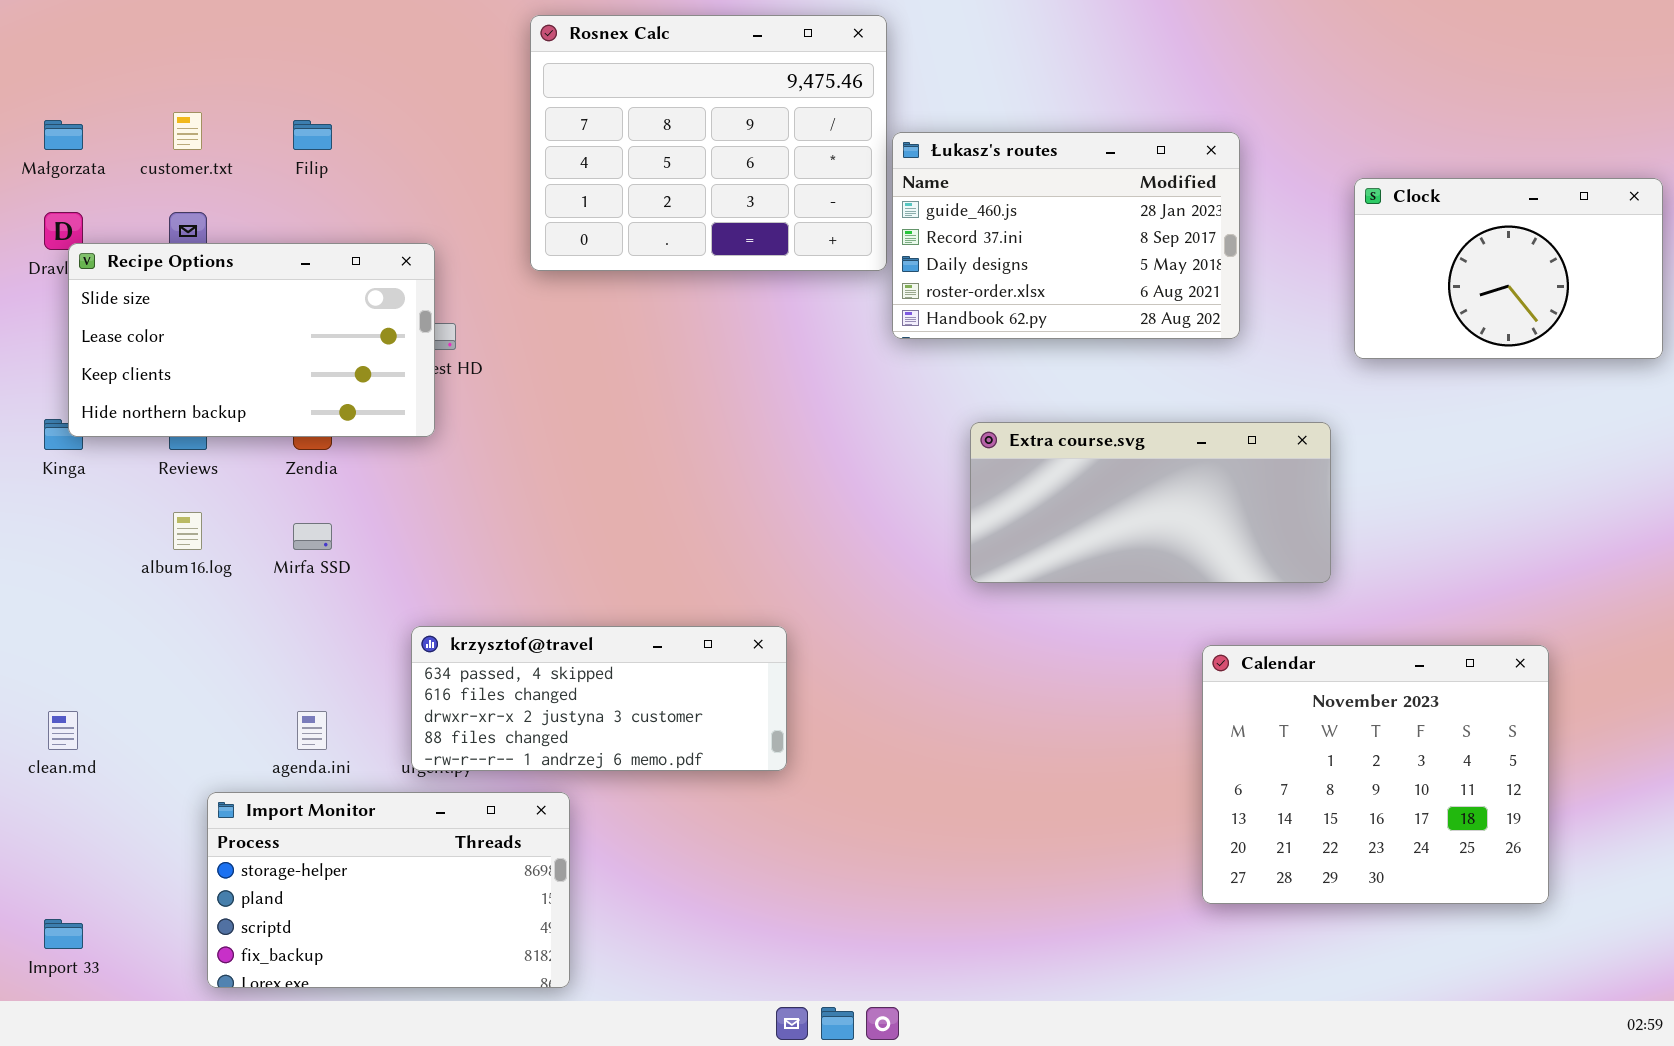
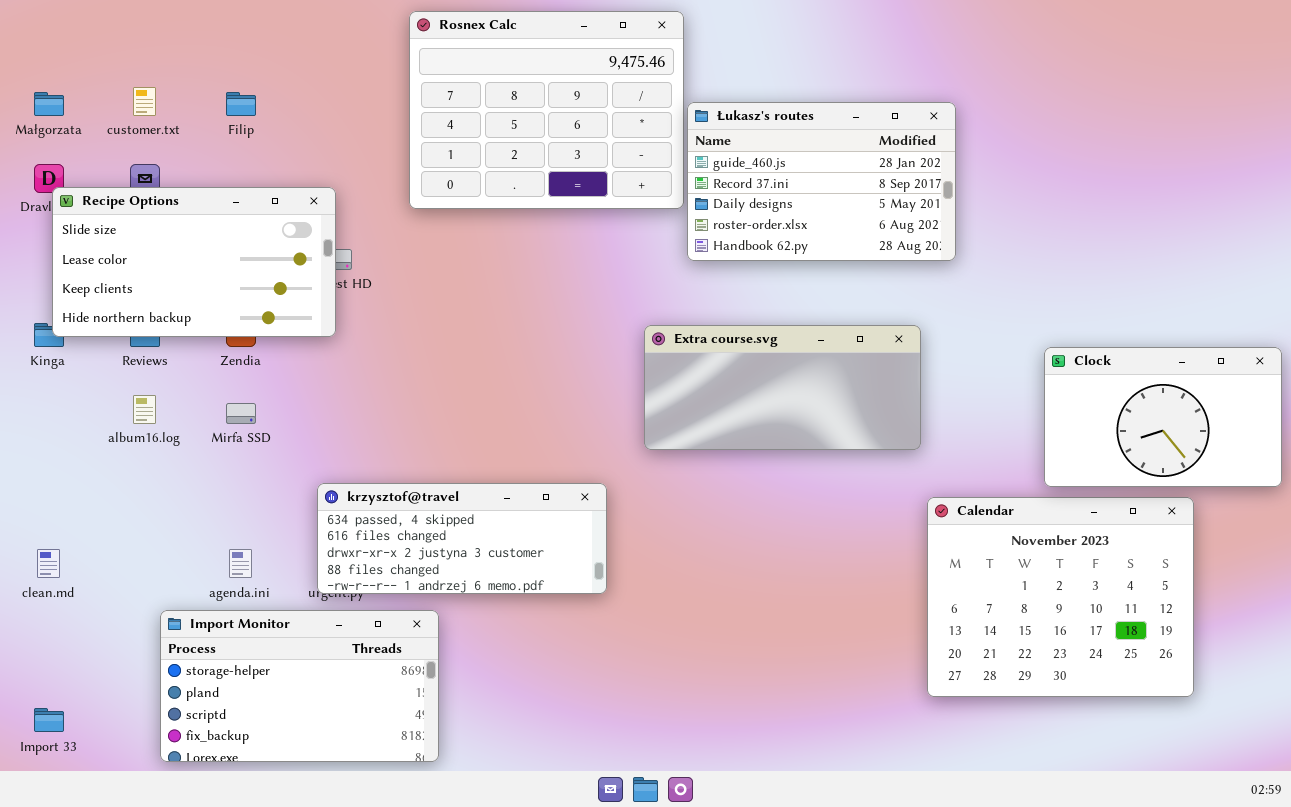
Clock: [1354,178,1663,359] -> [1044,347,1282,487], moved
Extra course.svg: [970,422,1331,583] -> [644,325,921,450], moved

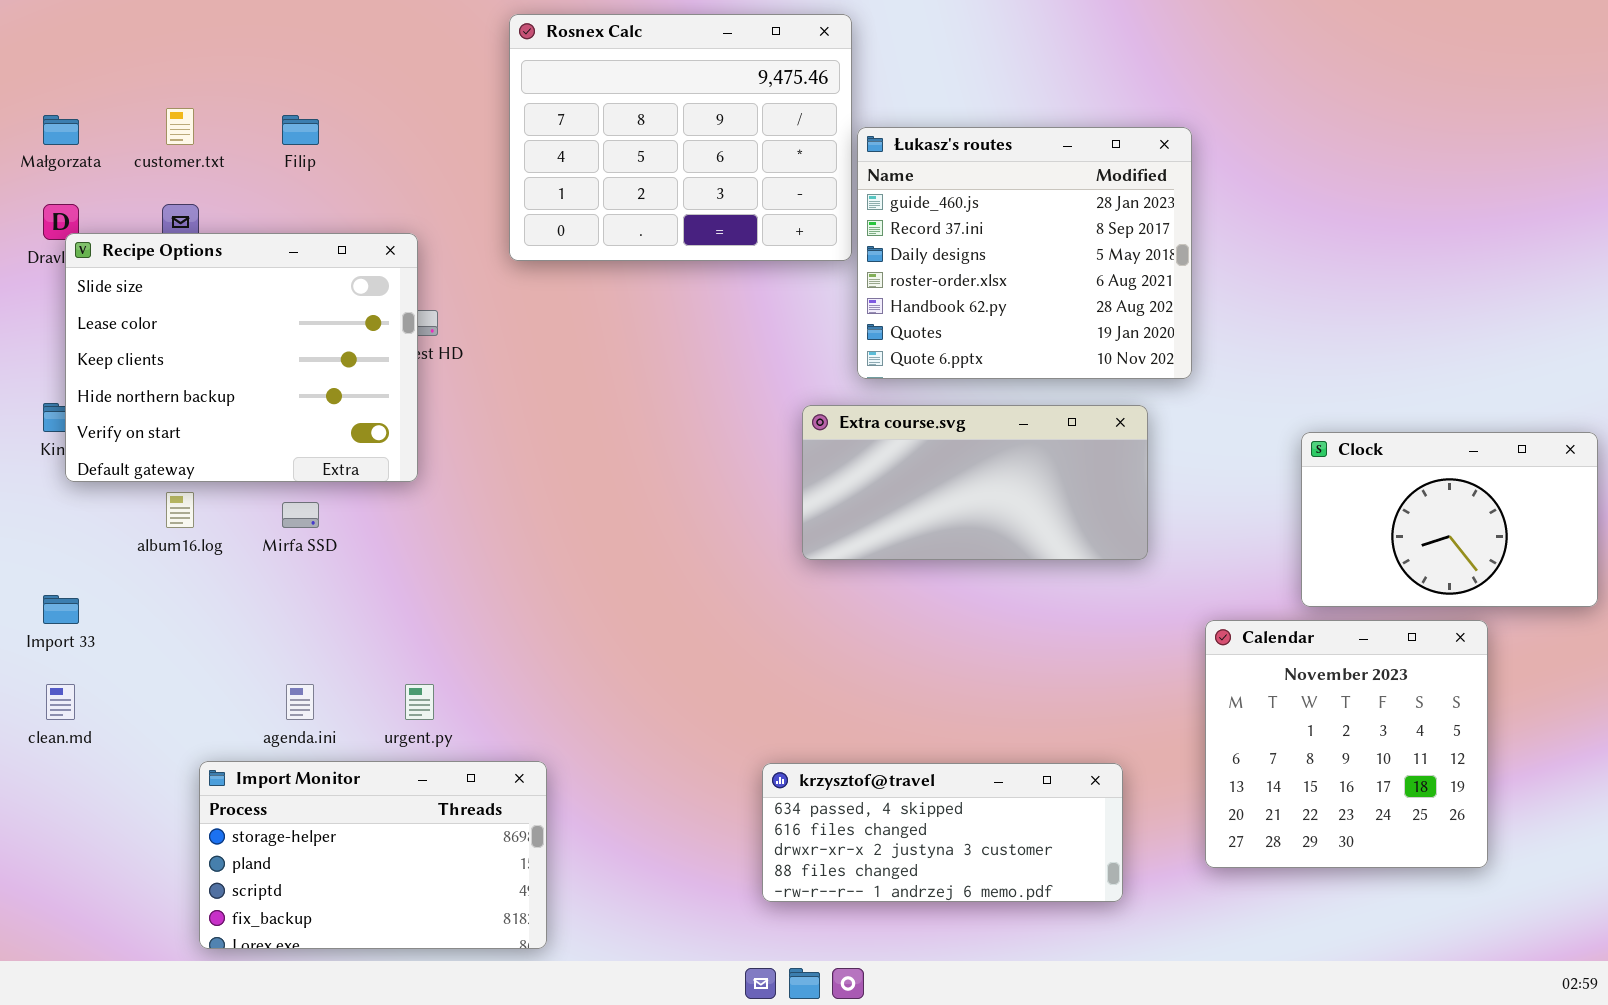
Łukasz's routes: [687,102,956,261] -> [857,127,1192,379], resized
Recipe Options: [52,187,336,337] -> [65,233,418,482], resized
krzysztof@travel: [317,483,607,594] -> [762,763,1123,902], moved
Calendar: [927,497,1194,697] -> [1205,620,1488,868], resized
Import 33: [34,708,64,732] -> [43,595,79,624], moved

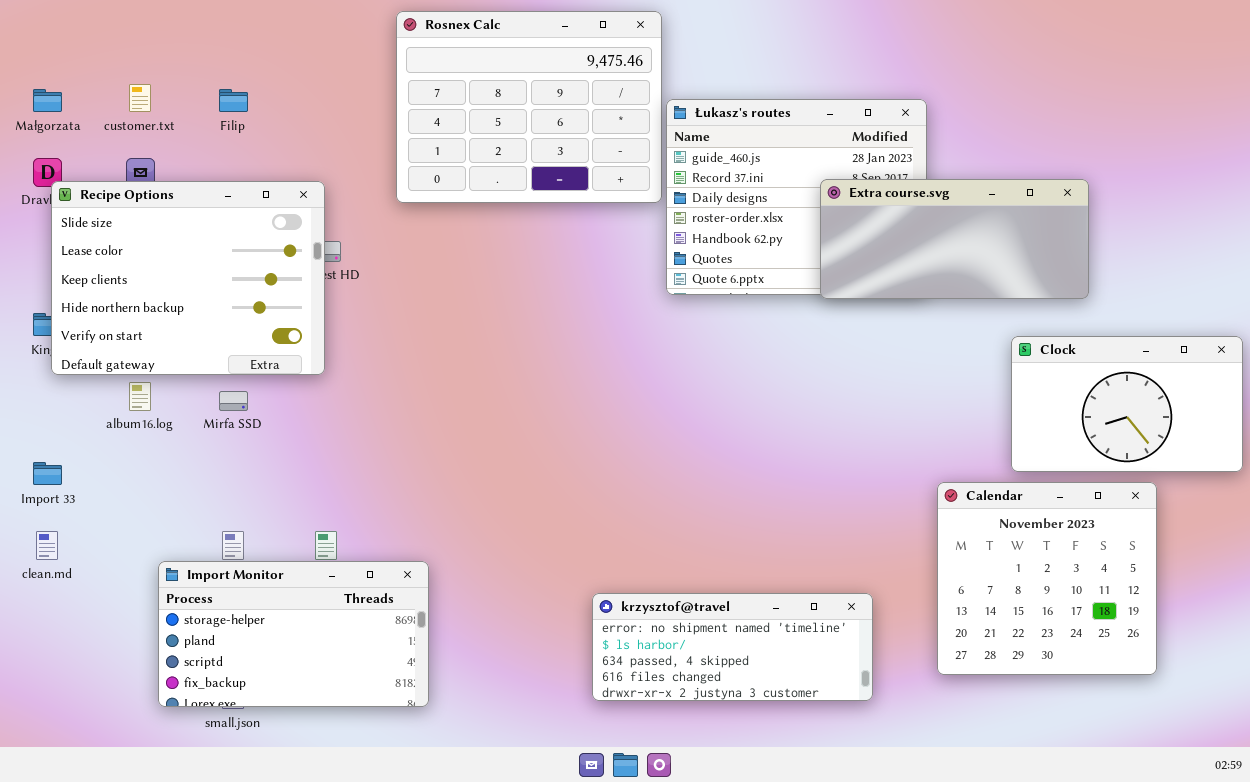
Extra course.svg: [802,405,1148,560] -> [820,179,1089,299], moved
Import Monitor: [199,761,547,949] -> [158,561,429,707], moved
krzysztof@travel: [762,763,1123,902] -> [592,593,873,701], scrolled up 2 rows

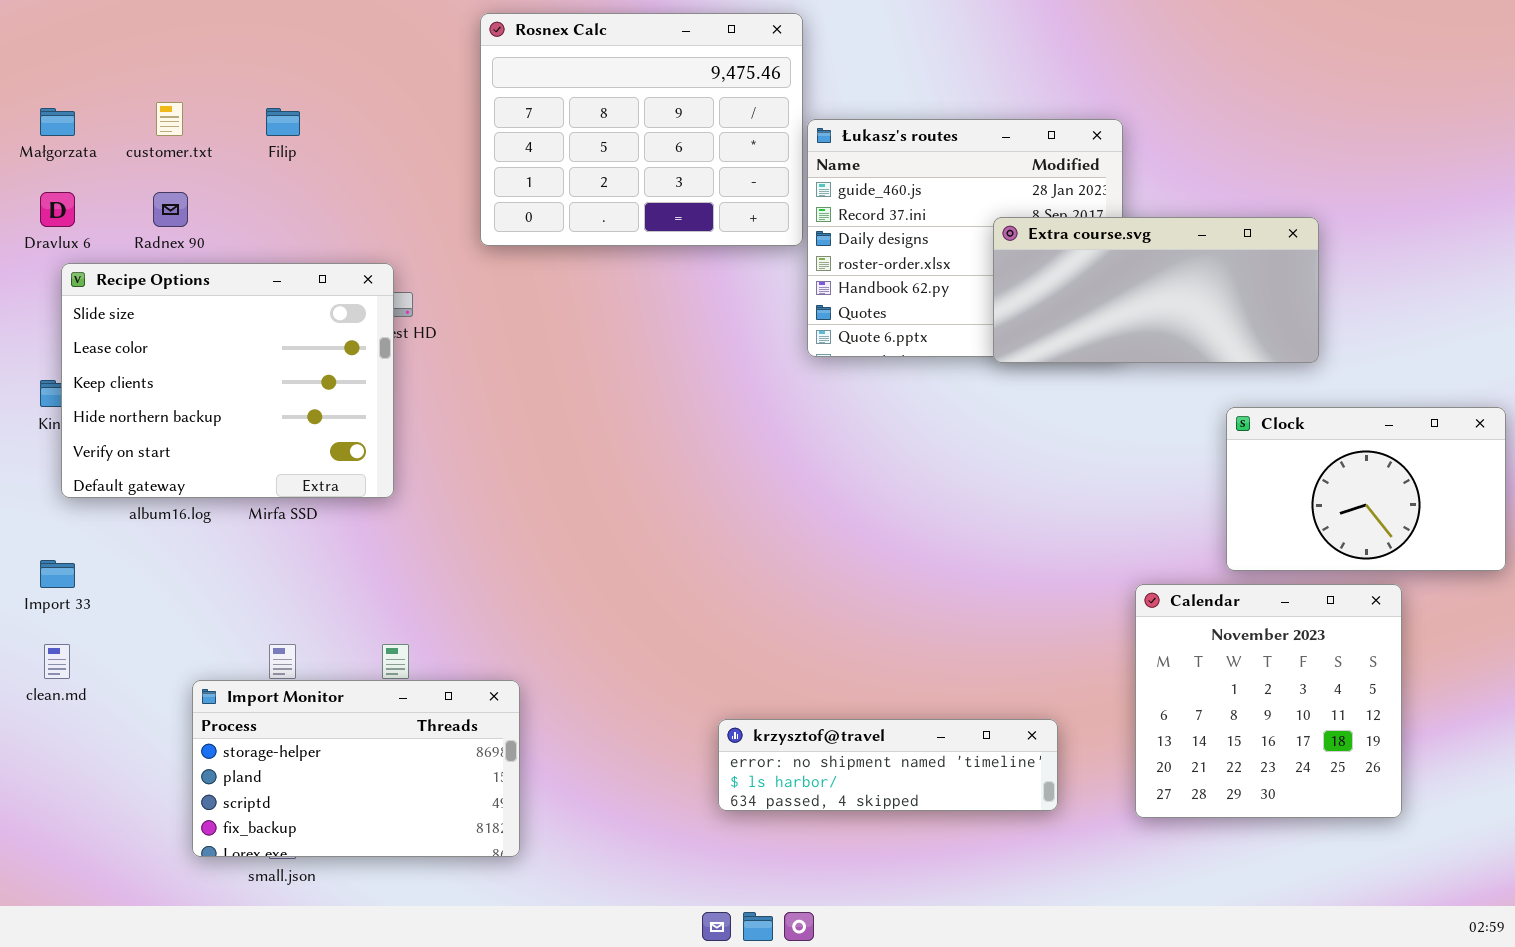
Recipe Options: [51,181,325,375] -> [61,263,394,498], moved
krzysztof@travel: [592,593,873,701] -> [718,719,1058,811], resized

